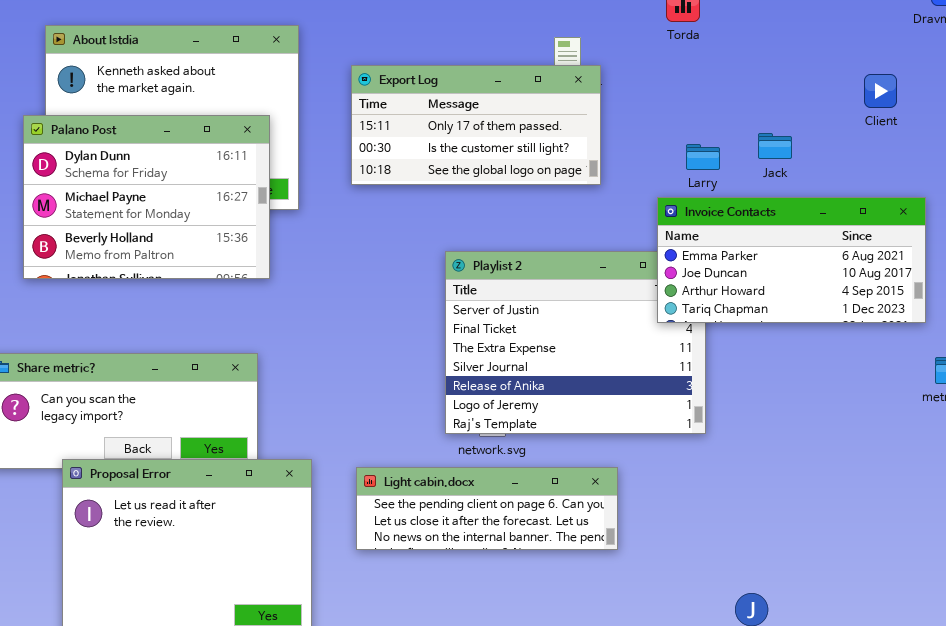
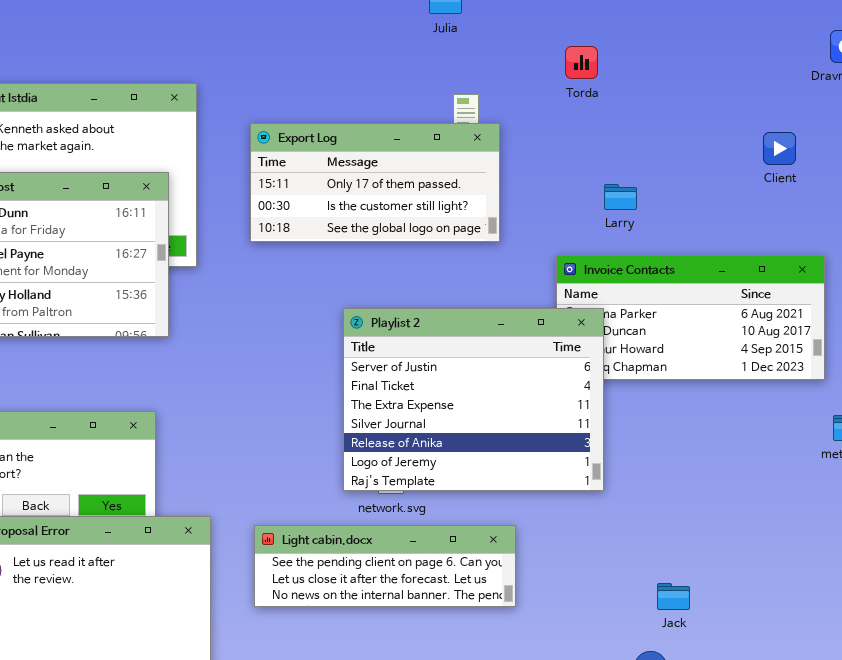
Jack: [758,133,792,159] -> [657,583,690,610], moved
Larry: [686,144,720,170] -> [604,184,637,210], moved
Playlist 2: [445,251,706,434] -> [343,308,604,491], raised

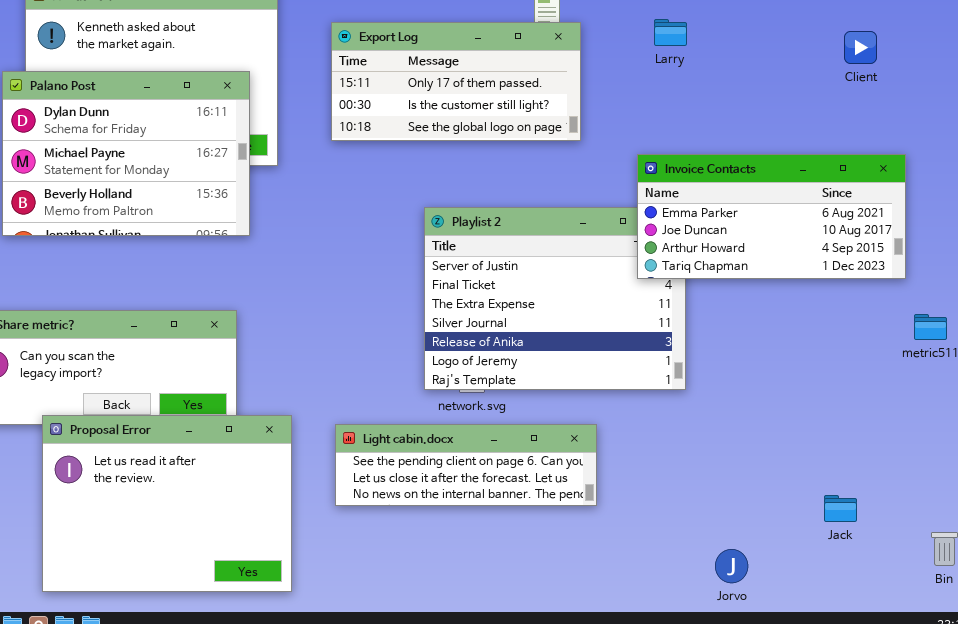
Larry: [604,184,637,210] -> [654,19,687,46], moved
Invoice Contacts: [556,255,825,380] -> [637,154,906,279], raised
Jack: [657,583,690,610] -> [824,495,857,522], moved

